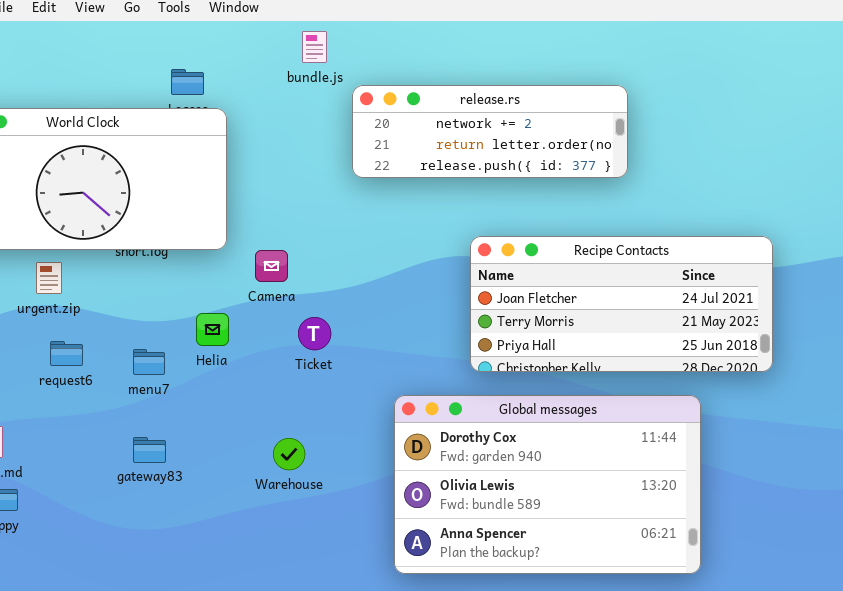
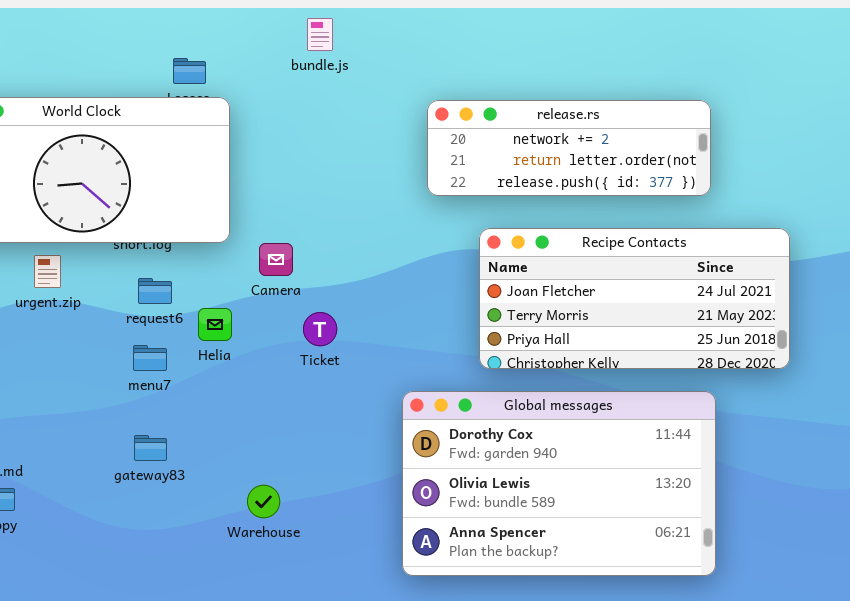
release.rs: [352,85,628,178] -> [427,100,711,196], moved
request6: [50,341,83,366] -> [138,278,172,304], moved
Warehouse: [273,438,305,470] -> [247,485,280,518], moved

